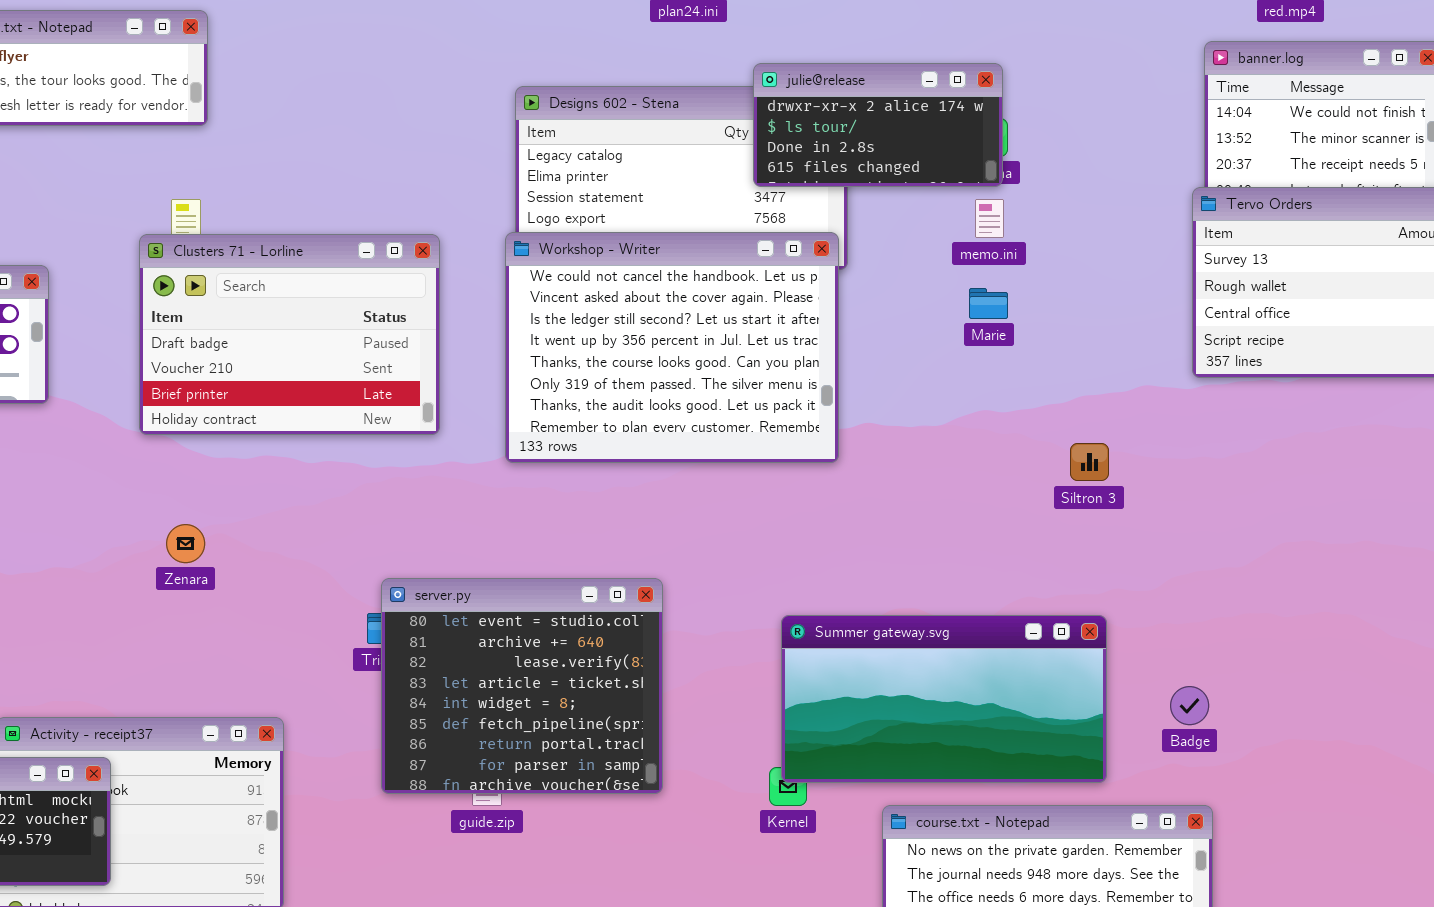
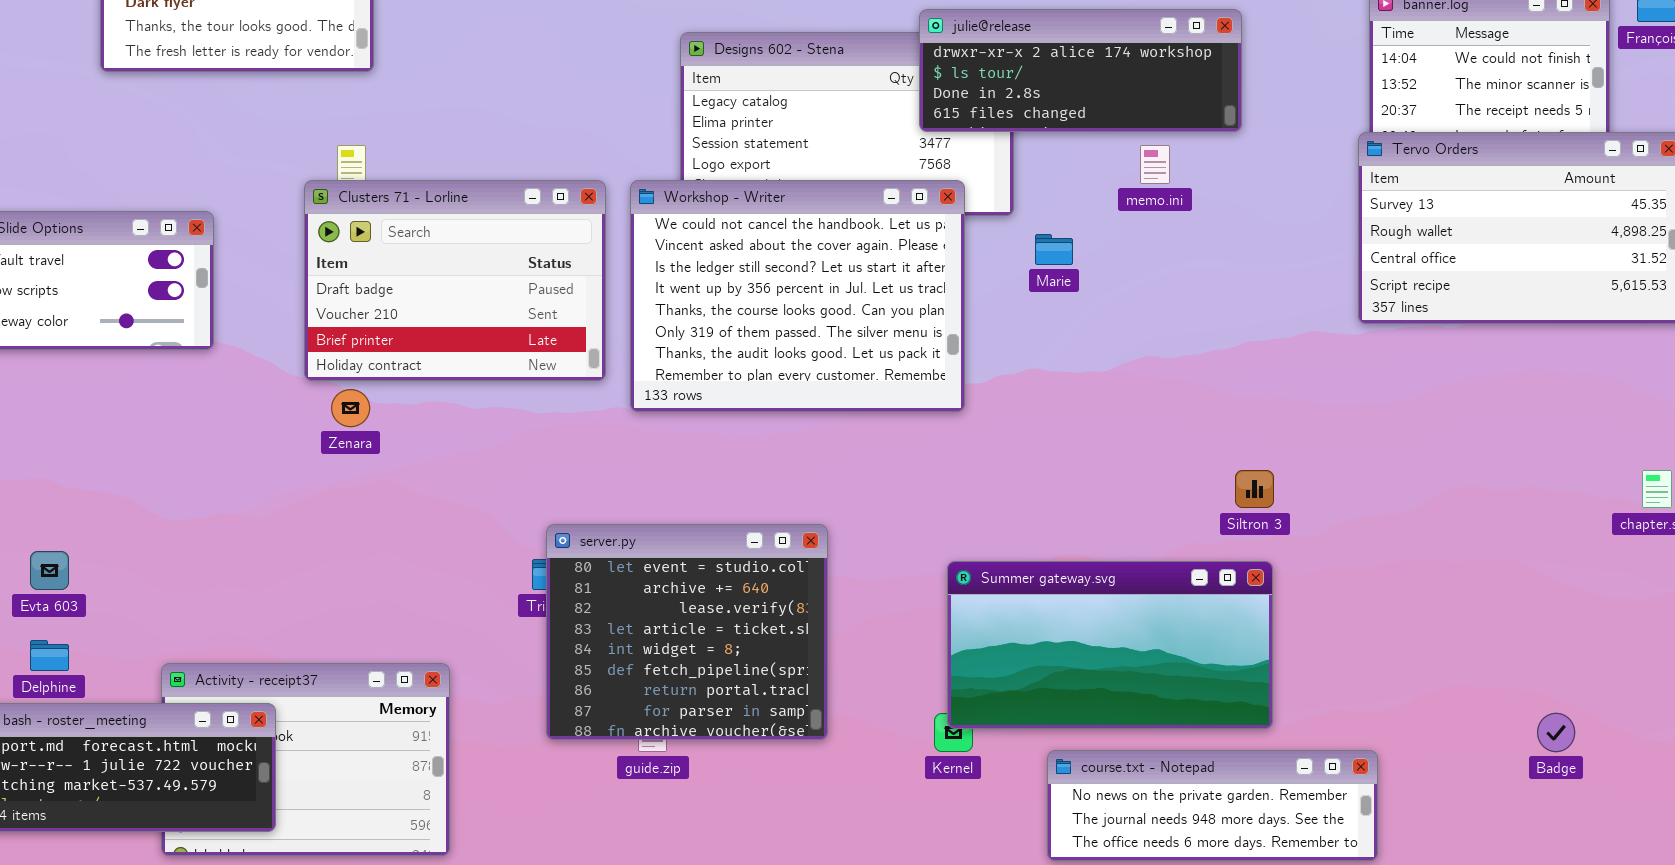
julie@release: [753,63,1003,187] -> [919,9,1242,132], resized
Workshop - Writer: [505,232,839,463] -> [630,180,965,412], moved
Marie: [969,288,1008,319] -> [1035,234,1073,265], moved
Siltron 3: [1070,443,1109,481] -> [1235,470,1274,508], moved
Zenara: [166,524,205,563] -> [331,389,370,427], moved
Badge: [1170,686,1209,725] -> [1537,713,1575,752], moved

